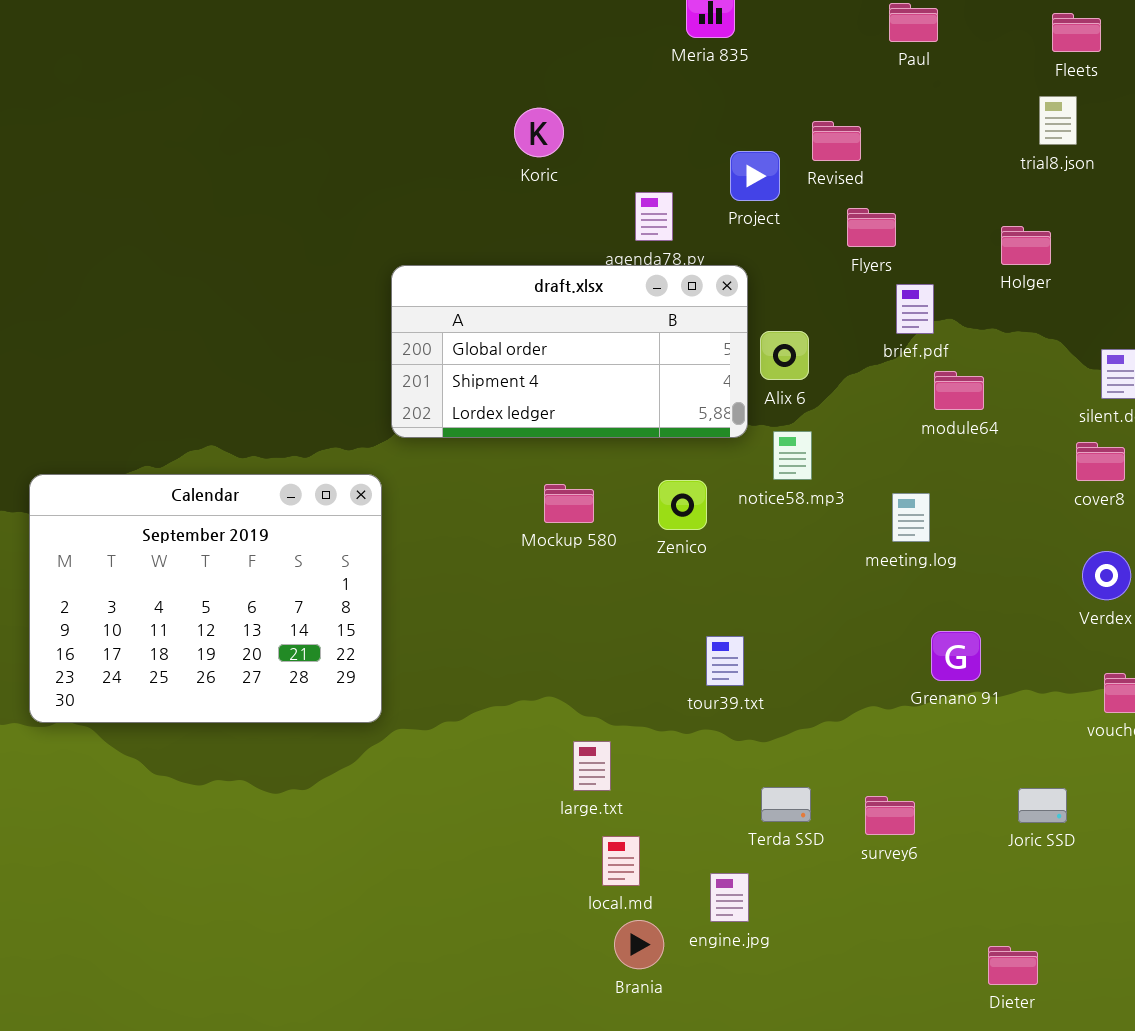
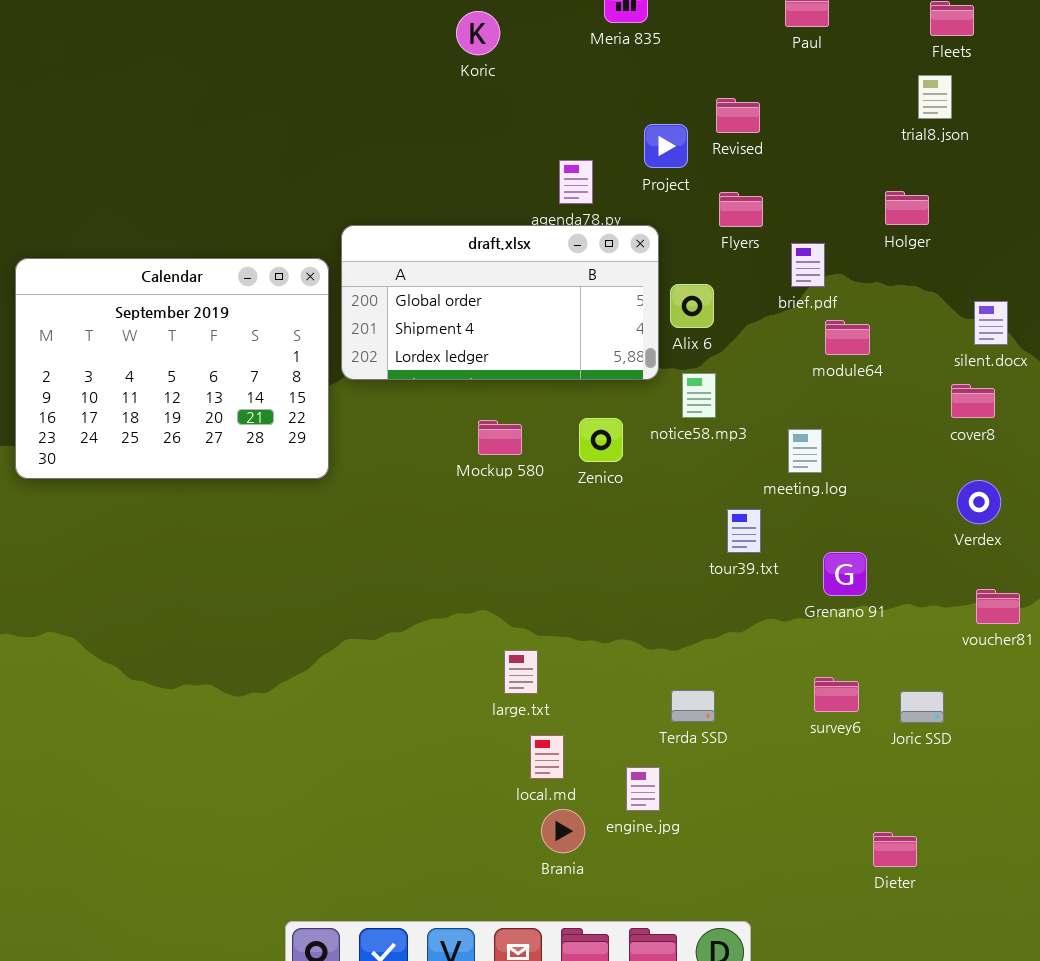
Koric: [514,108,564,157] -> [456,11,500,55], moved
Flyers: [847,208,896,247] -> [719,192,763,227], moved
Calendar: [29,474,382,723] -> [15,258,329,479], moved
tour39.txt: [706,636,744,686] -> [727,509,761,553], moved
survey6: [865,796,915,835] -> [814,677,859,712], moved

